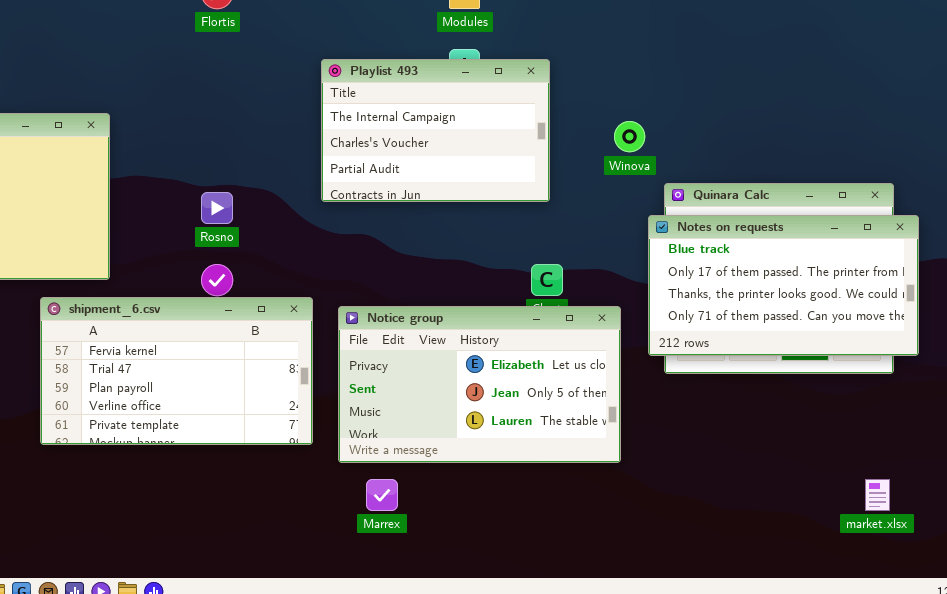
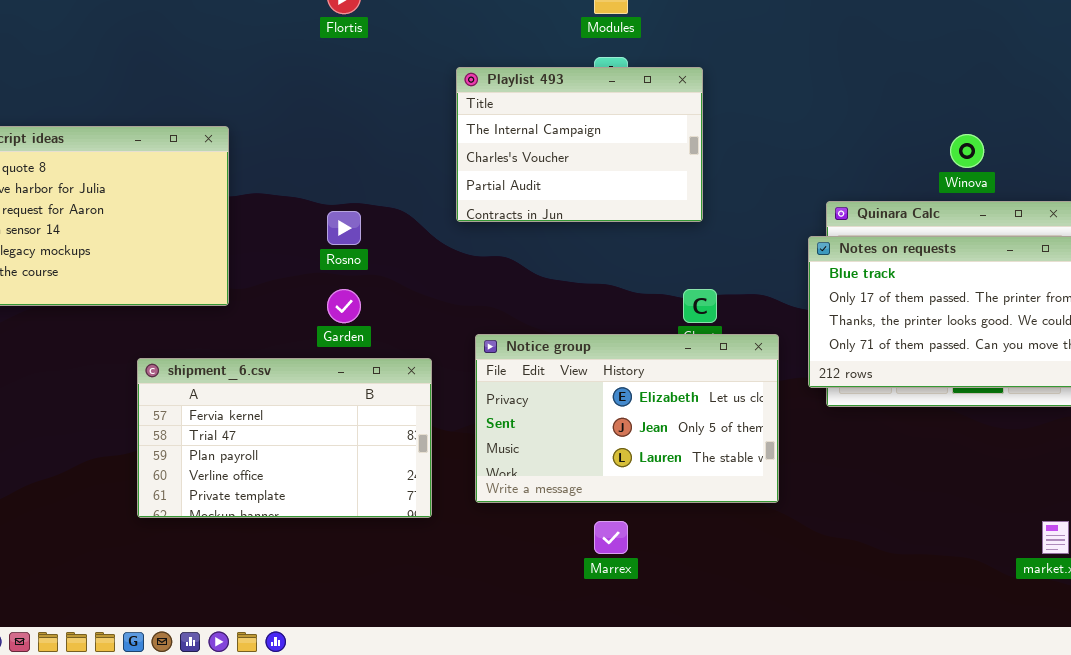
Winova: [614,121,645,152] -> [950,134,984,168], moved
shipment_6.csv: [40,297,313,445] -> [137,358,432,518], moved
Marrex: [366,479,398,511] -> [594,521,628,554], moved

